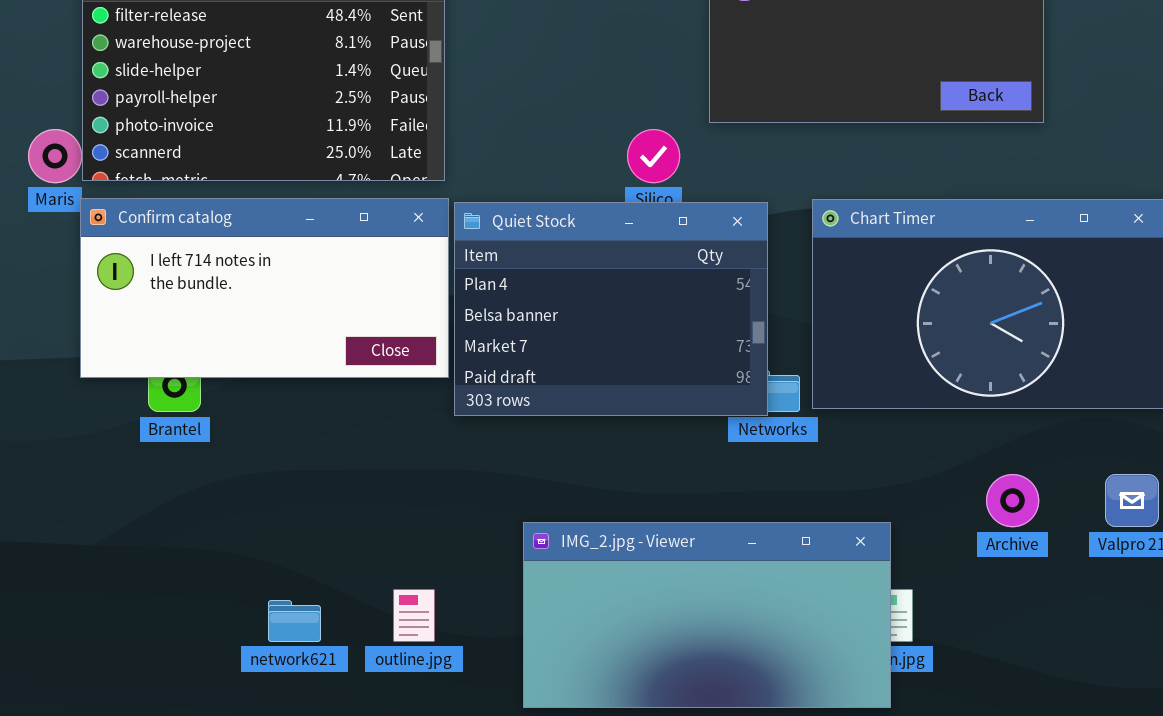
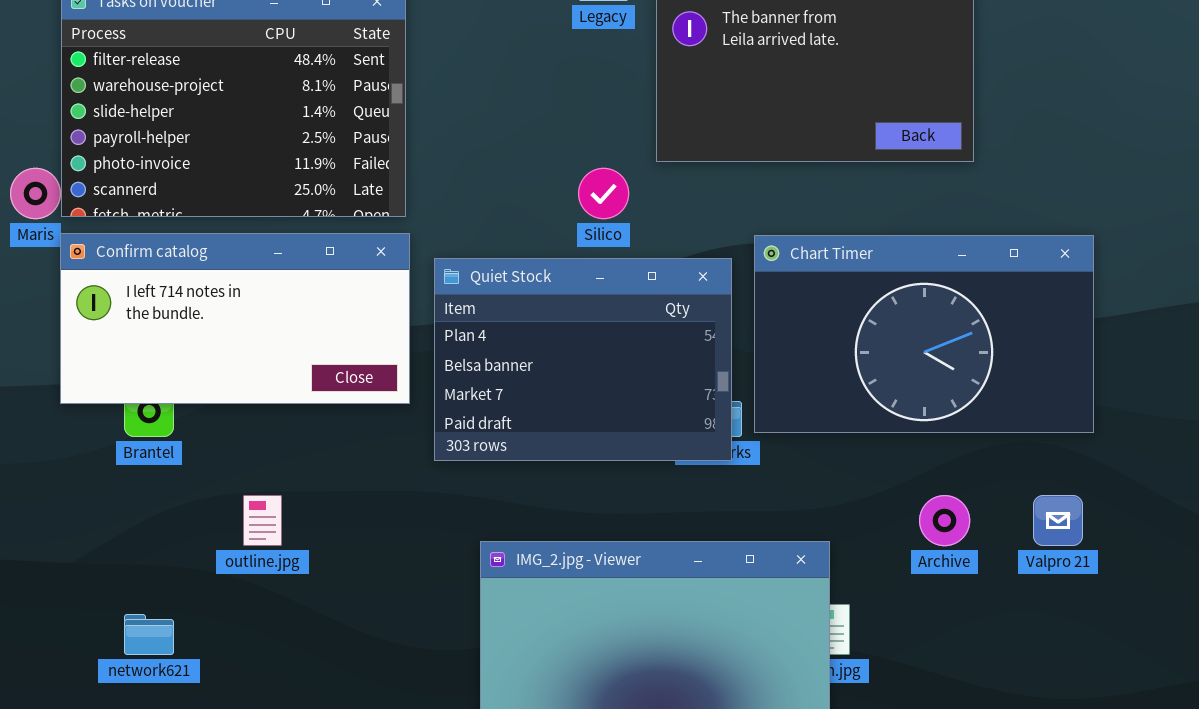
Quiet Stock: [454,202,768,416] -> [434,258,732,461], moved
outline.jpg: [393,589,435,642] -> [243,495,282,546], moved
network621: [268,600,321,642] -> [124,614,174,655], moved

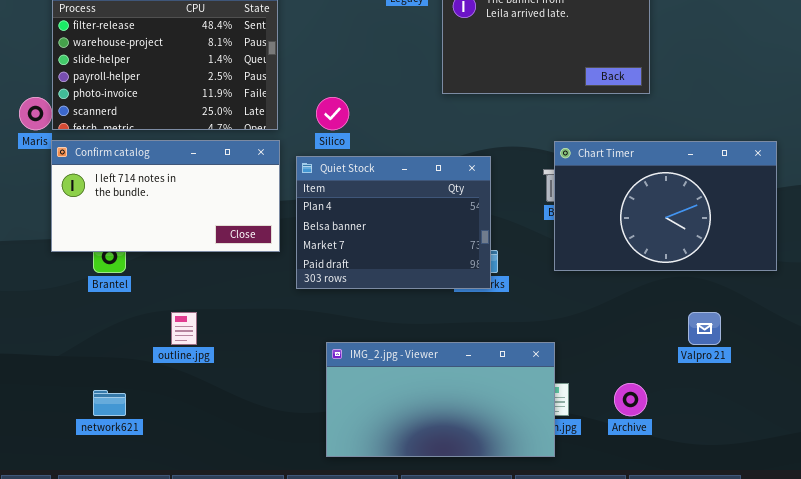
Silico: [578,168,629,219] -> [316,97,349,130], moved
Chart Timer: [754,235,1094,433] -> [554,141,777,271], moved
Archive: [919,495,970,546] -> [614,383,647,416], moved

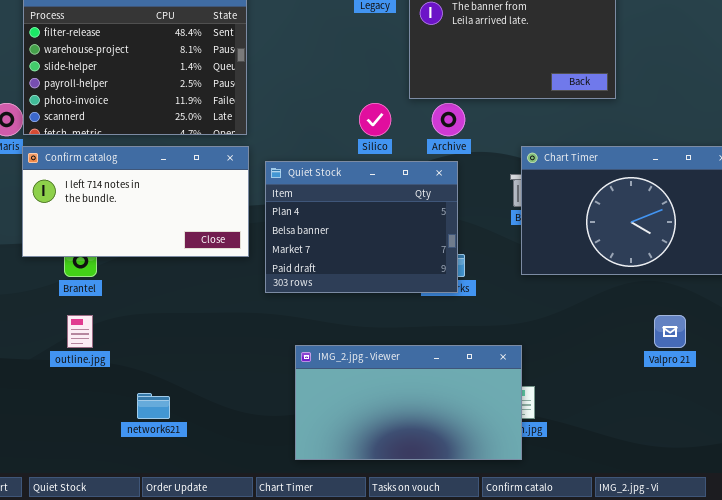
Silico: [316,97,349,130] -> [359,103,391,136], moved
outline.jpg: [171,312,197,345] -> [67,315,93,348], moved
Archive: [614,383,647,416] -> [432,103,465,136], moved
network621: [93,390,126,416] -> [137,393,170,419], moved

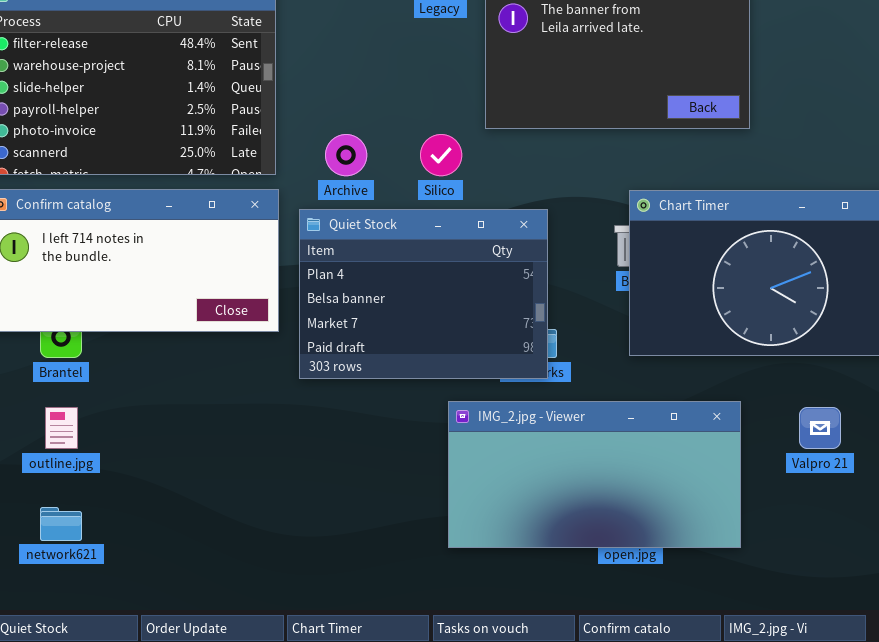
Archive: [432,103,465,136] -> [325,134,367,176], moved
IMG_2.jpg - Viewer: [295,345,522,460] -> [448,401,741,548], moved
network621: [137,393,170,419] -> [40,507,82,541], moved

